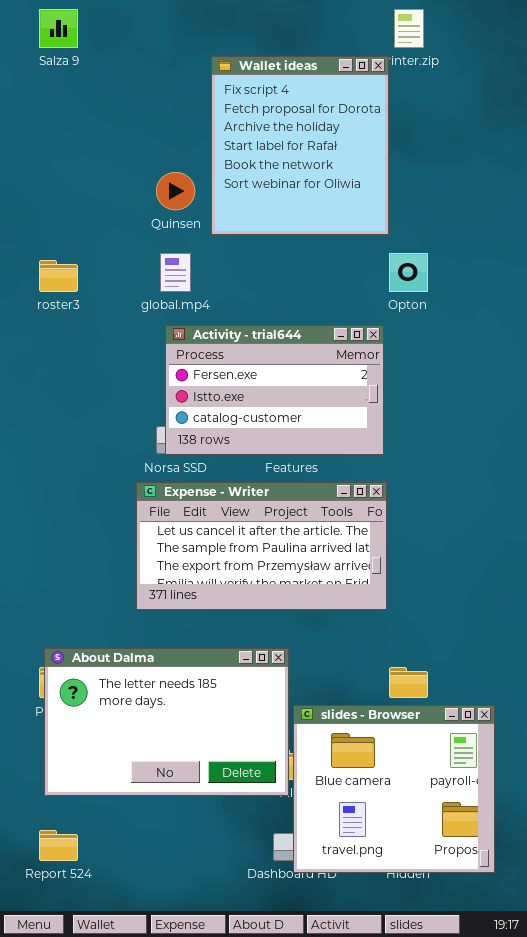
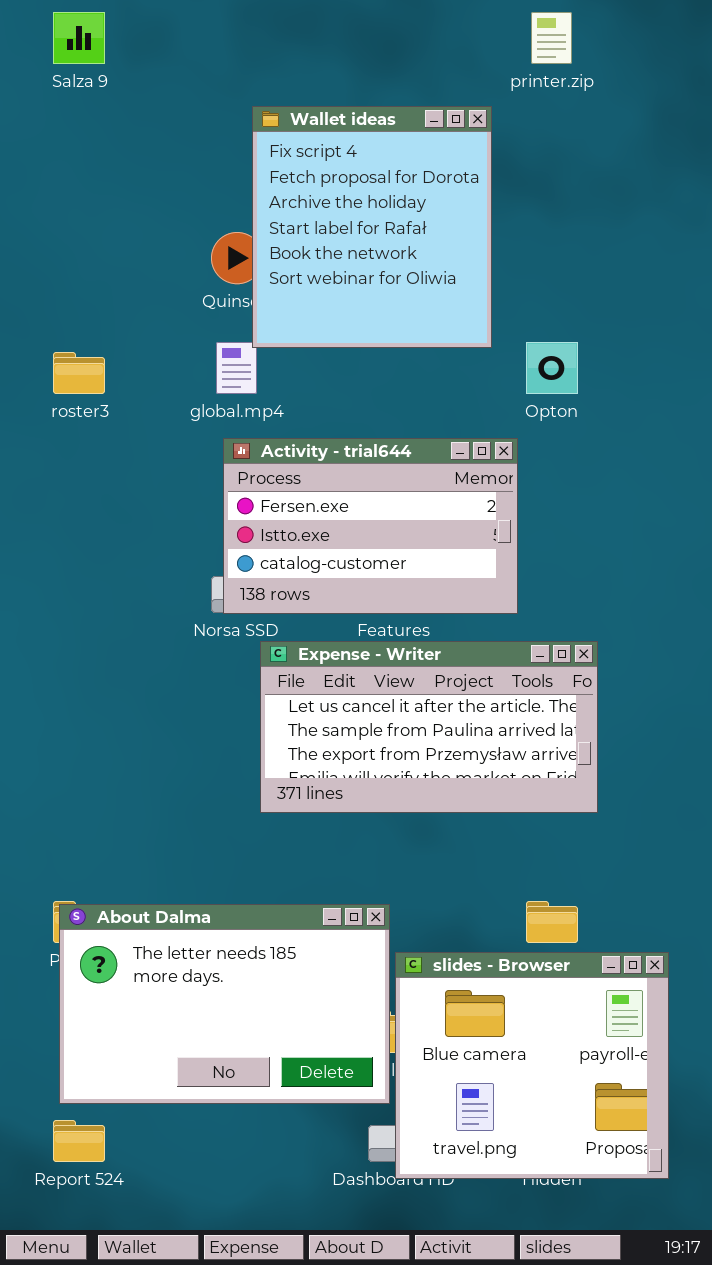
Wallet ideas: [211,56,389,235] -> [252,106,492,348], moved
Expense - Writer: [136,482,387,610] -> [260,641,598,813], moved
About Dalma: [44,648,289,796] -> [59,904,390,1104], moved

